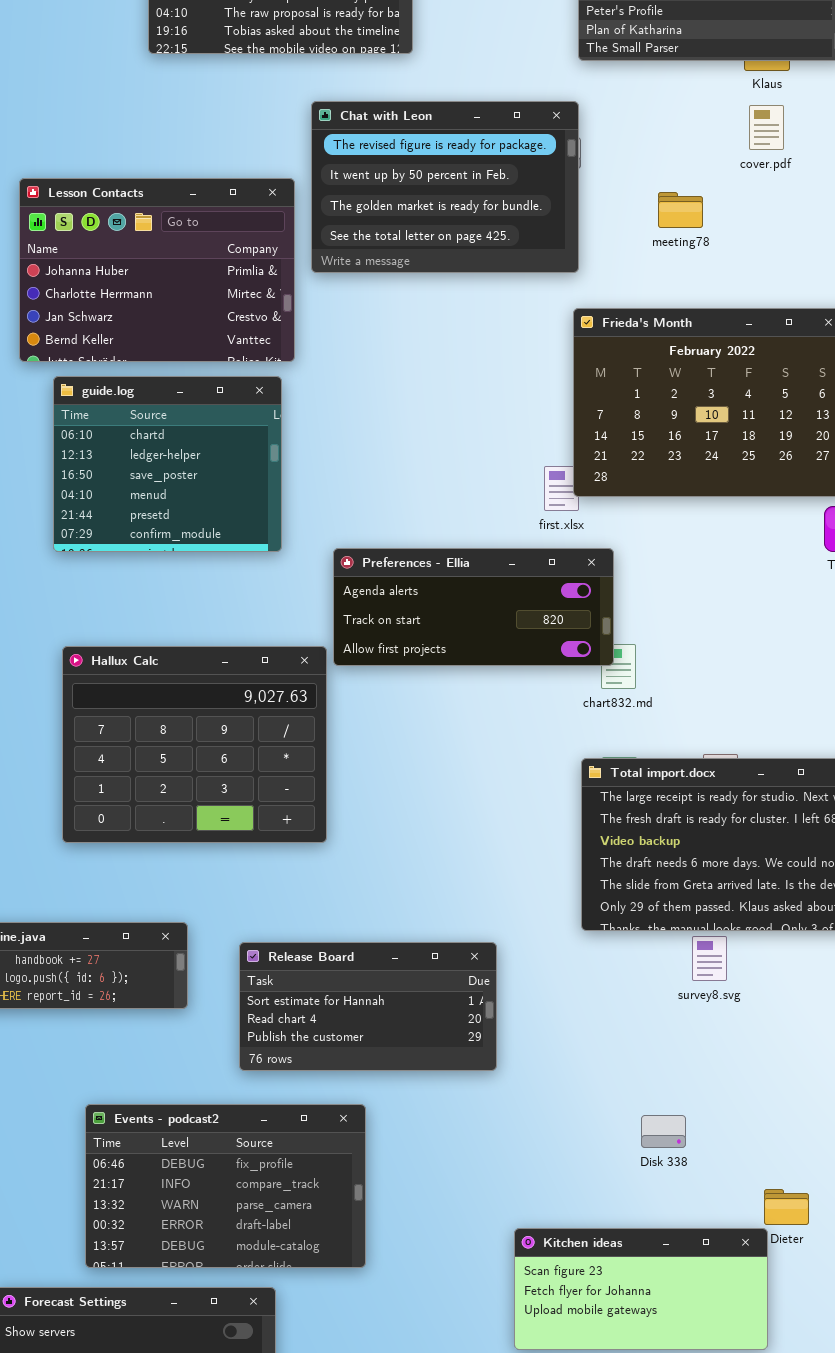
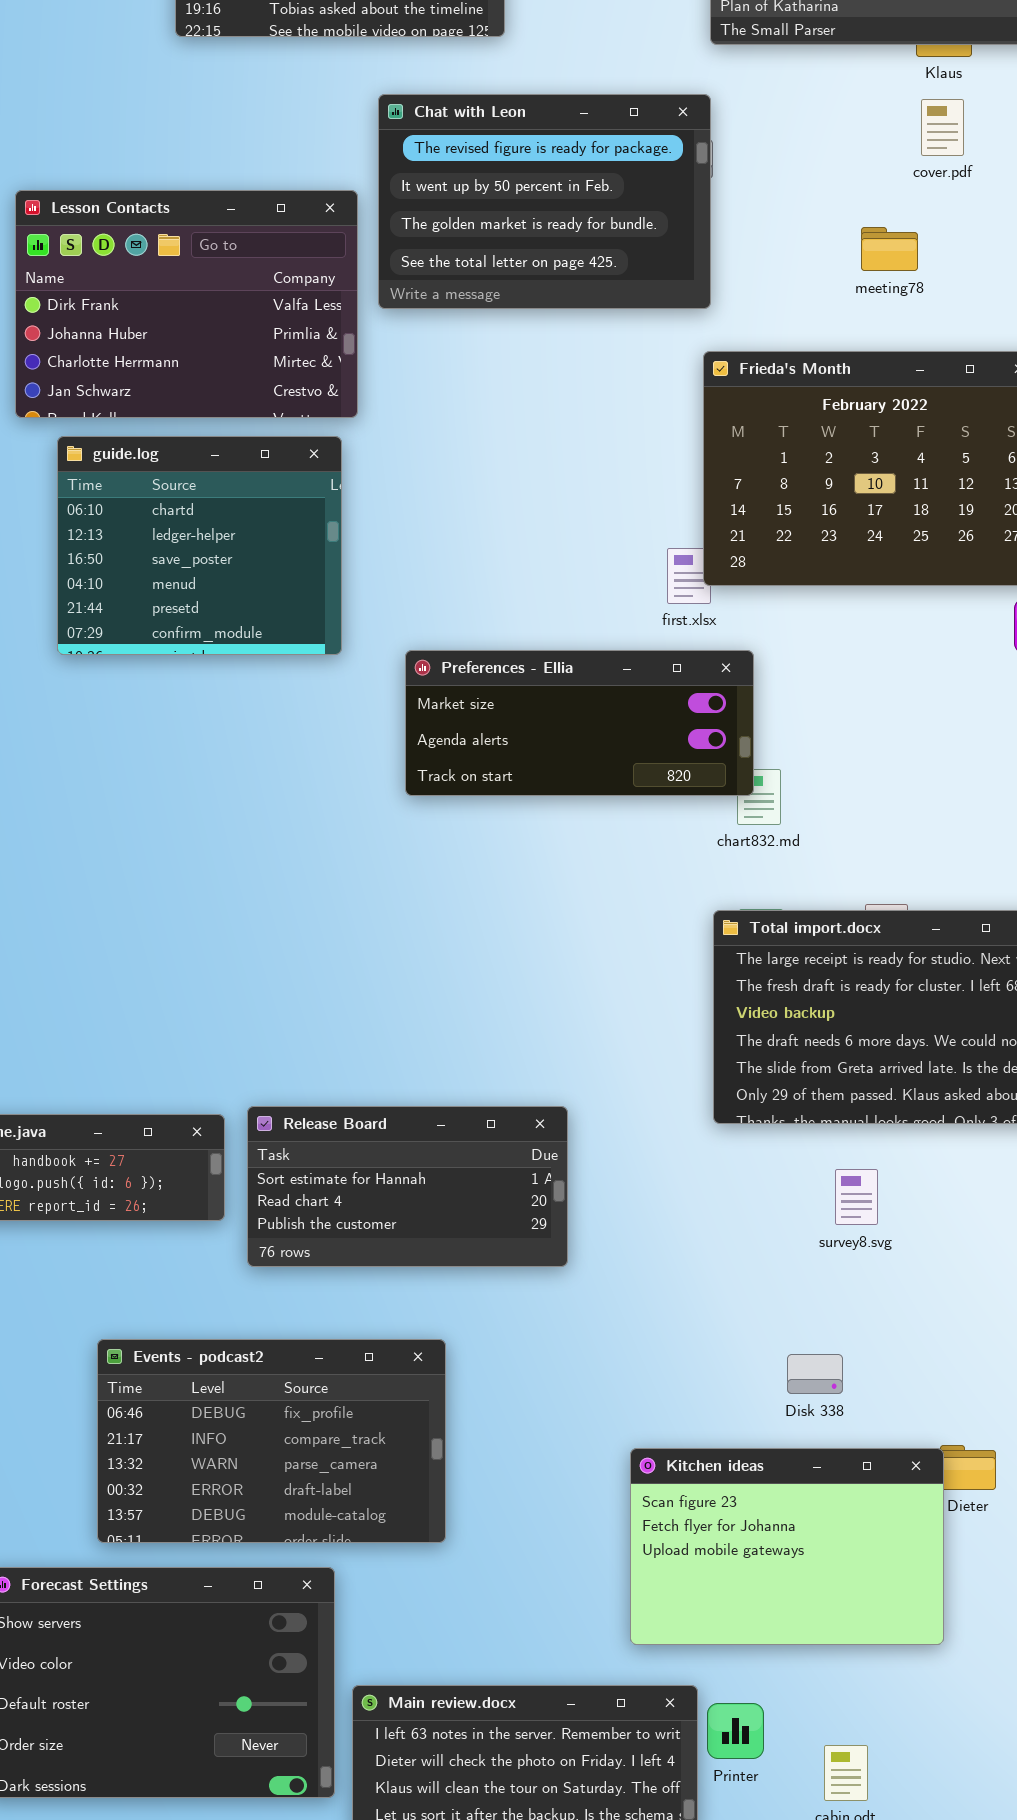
Lesson Contacts: [19,178,295,362] -> [15,190,358,418], scrolled up 1 row
meeting78: [658,192,703,228] -> [861,227,918,271], moved
Preferences - Ellia: [333,548,614,666] -> [405,650,754,796], scrolled up 1 row
Hallux Calc: [62,646,327,843] -> none, closed
survey8.svg: [692,936,727,981] -> [835,1169,878,1225], moved
Release Board: [239,942,497,1071] -> [247,1106,568,1267], moved
Kitchen ideas: [514,1228,768,1350] -> [630,1448,944,1645], resized

